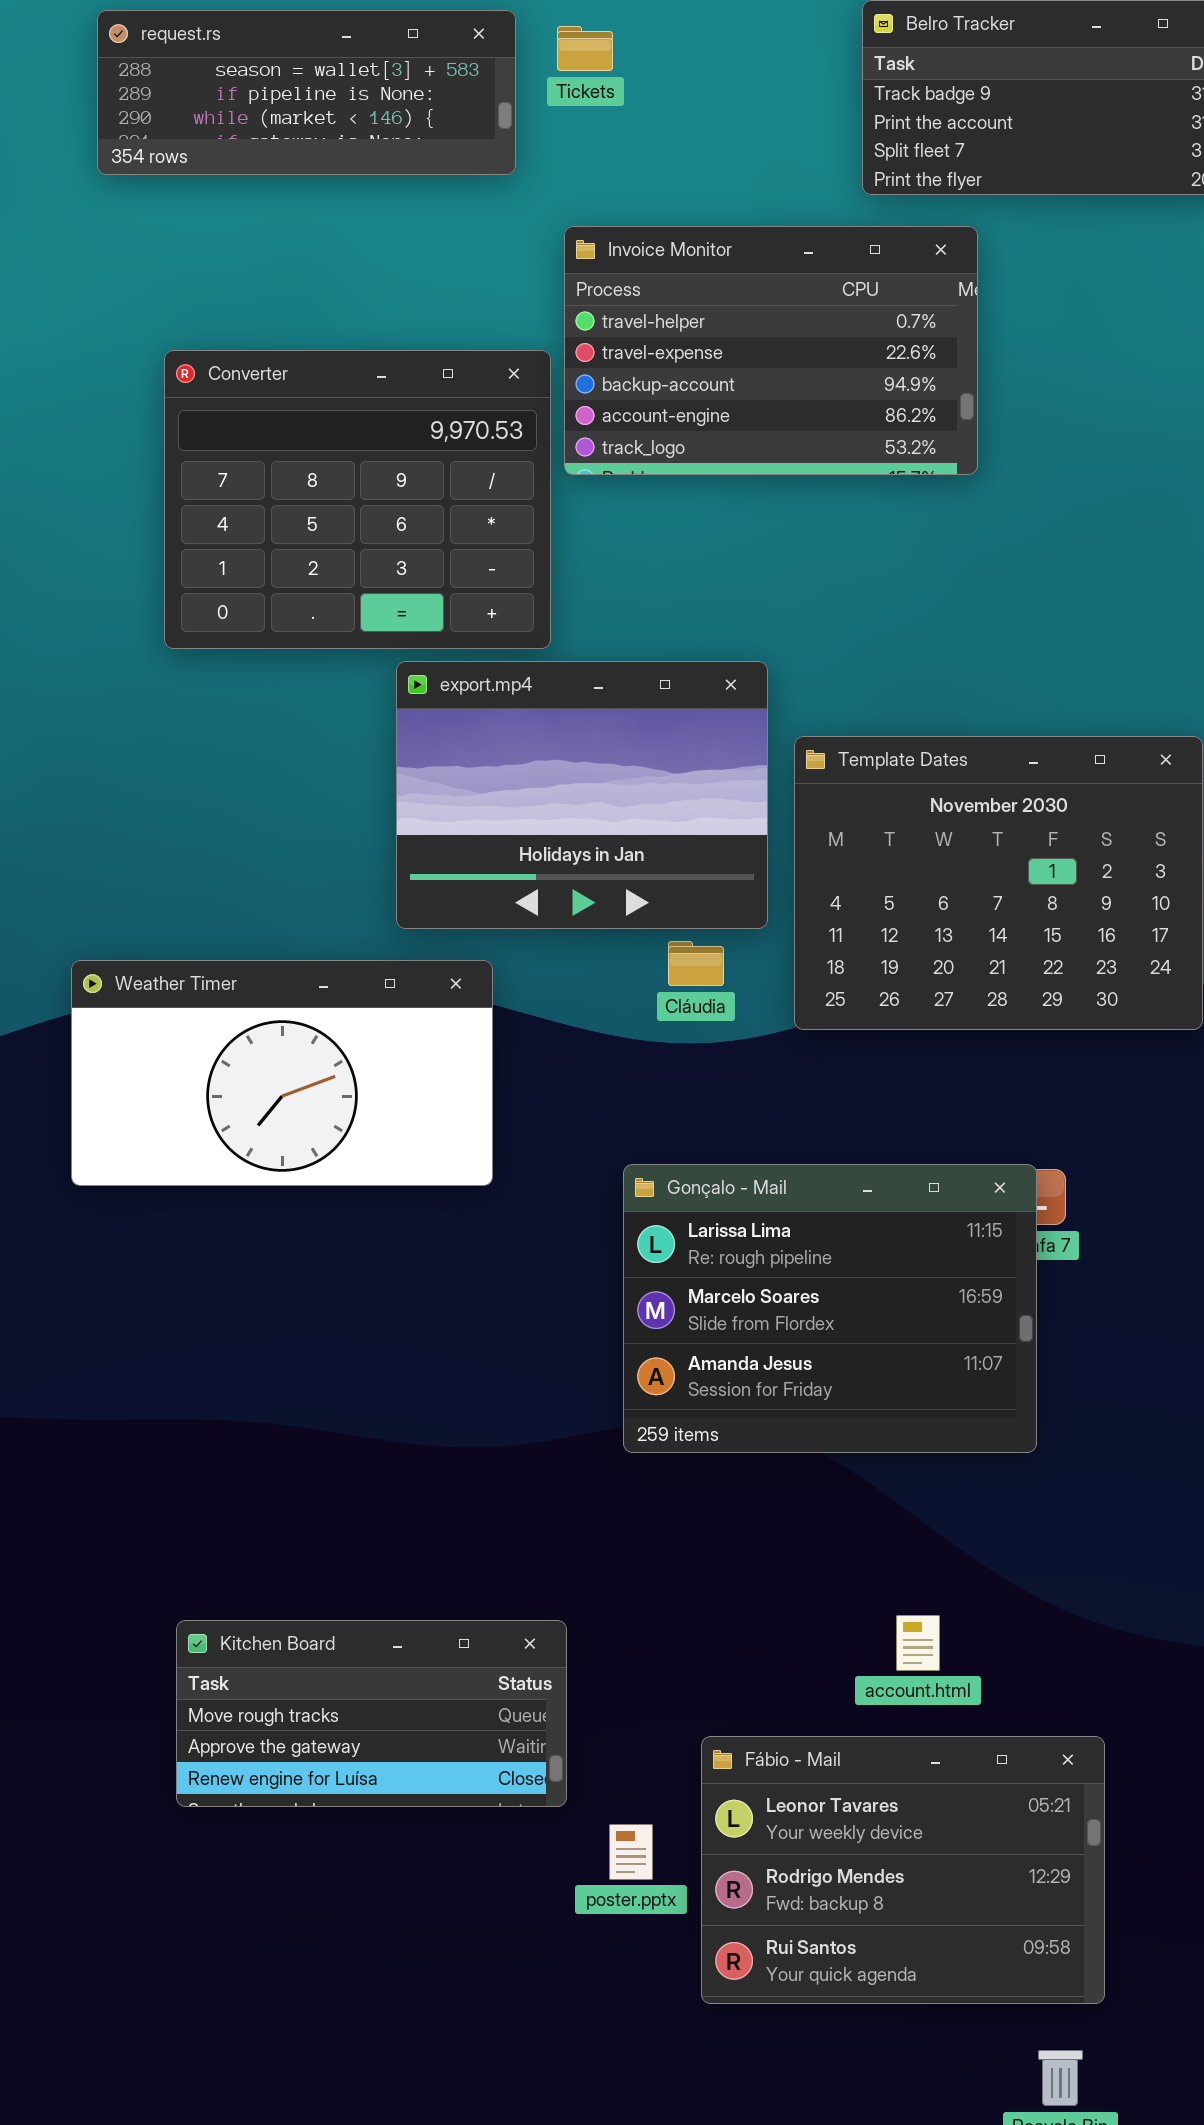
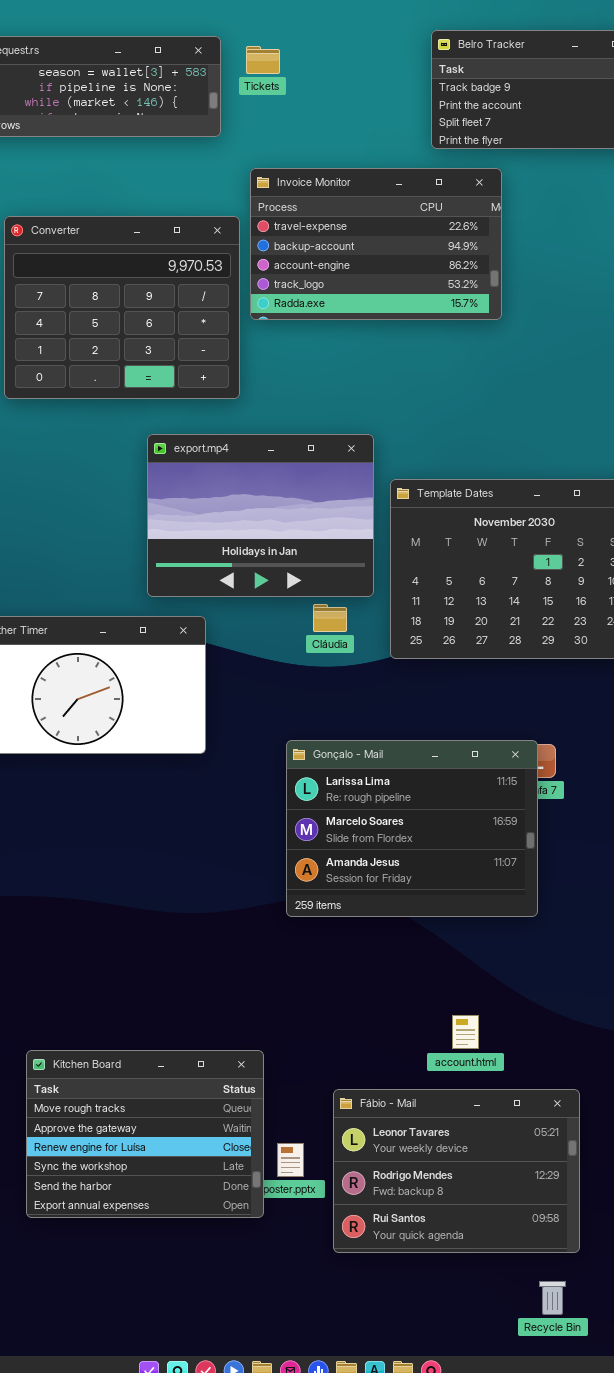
Invoice Monitor: [564,226,978,475] -> [250,168,502,320], scrolled down 1 row
Converter: [164,350,551,649] -> [4,216,240,399], moved
Kitchen Board: [176,1620,567,1807] -> [26,1050,264,1218], moved, resized

